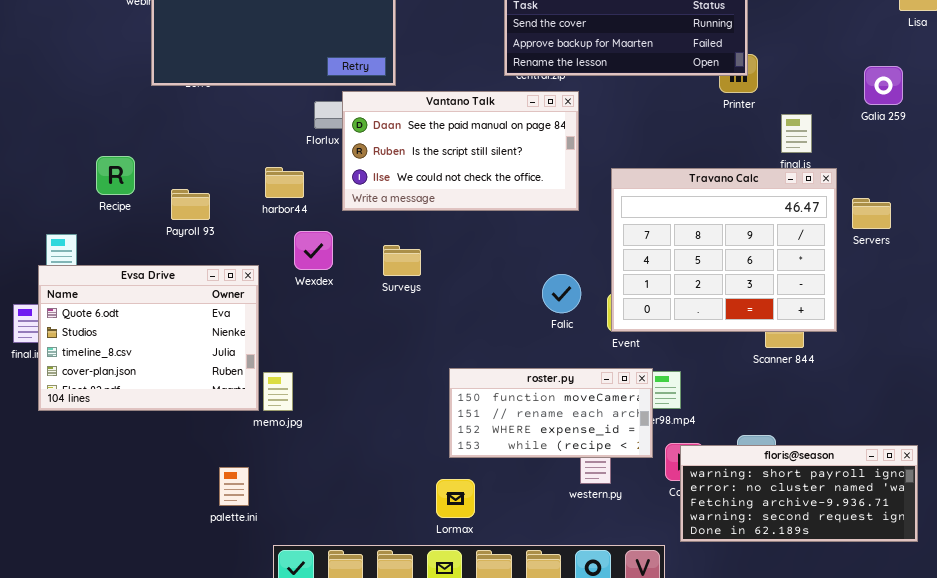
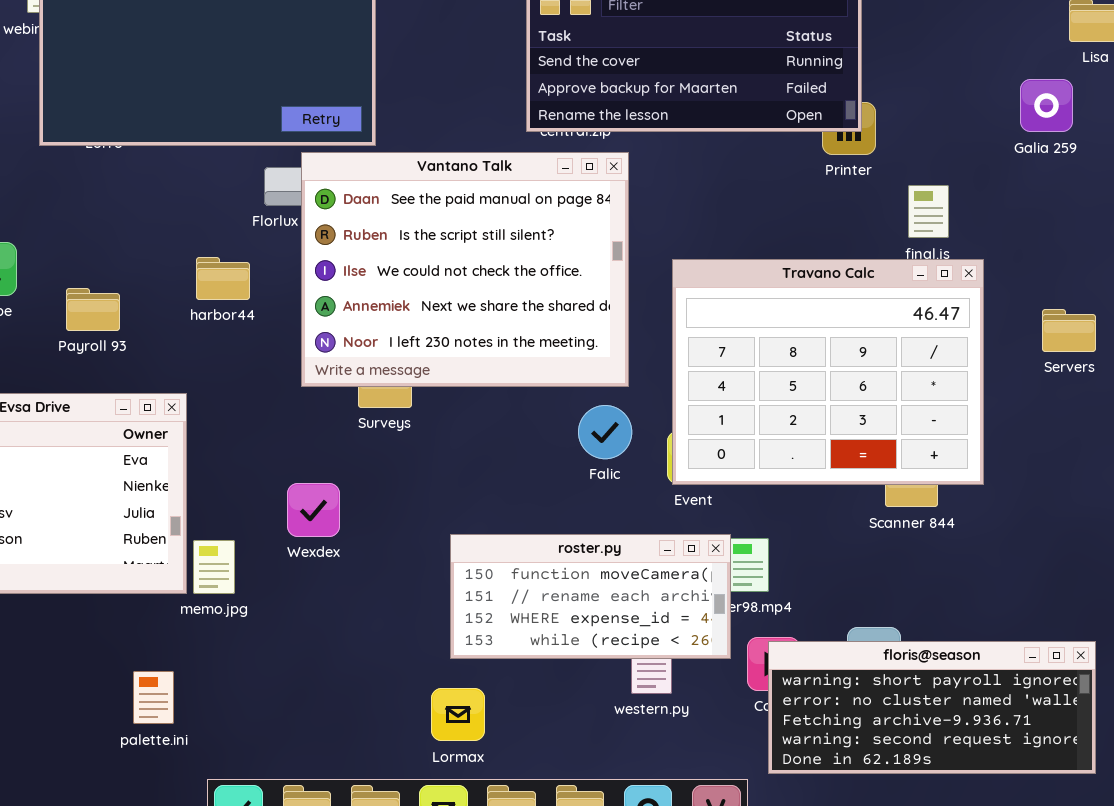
Galia 259: [864,66,903,105] -> [1020,79,1073,132], moved
Vantano Talk: [342,91,579,211] -> [301,152,629,387], resized
Servers: [852,198,891,229] -> [1042,309,1096,352], moved
Wexdex: [294,231,333,270] -> [287,483,340,537], moved

